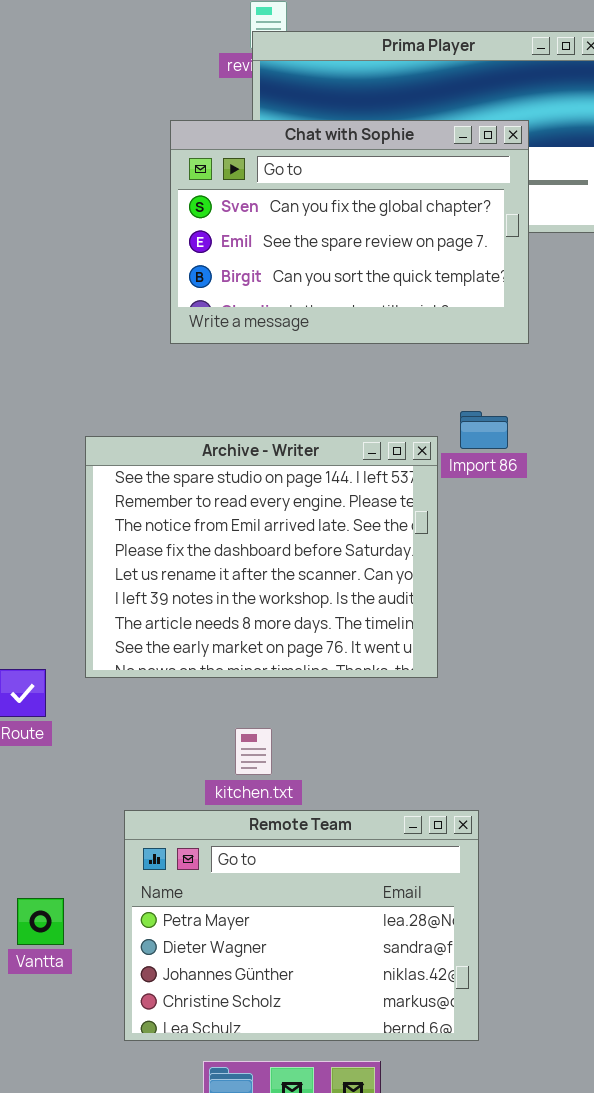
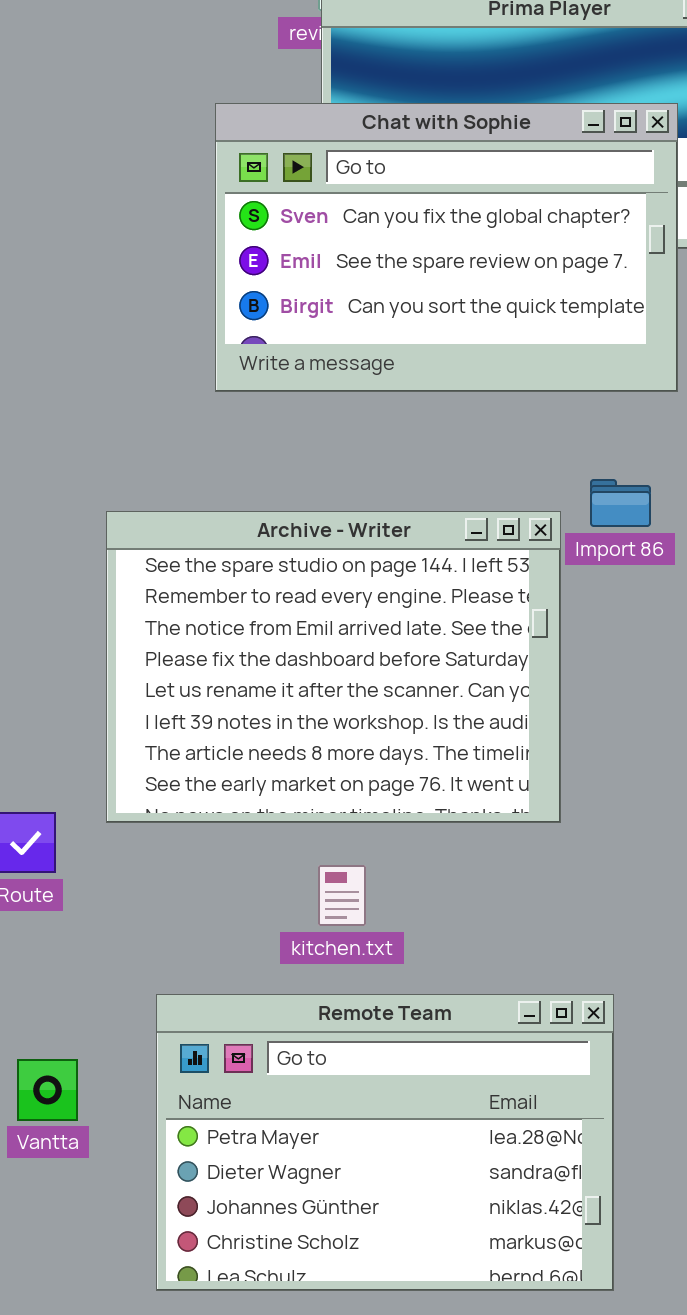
kitchen.txt: [235,728,272,775] -> [318,865,366,926], moved
Vantta: [17,898,64,945] -> [17,1059,78,1121], moved

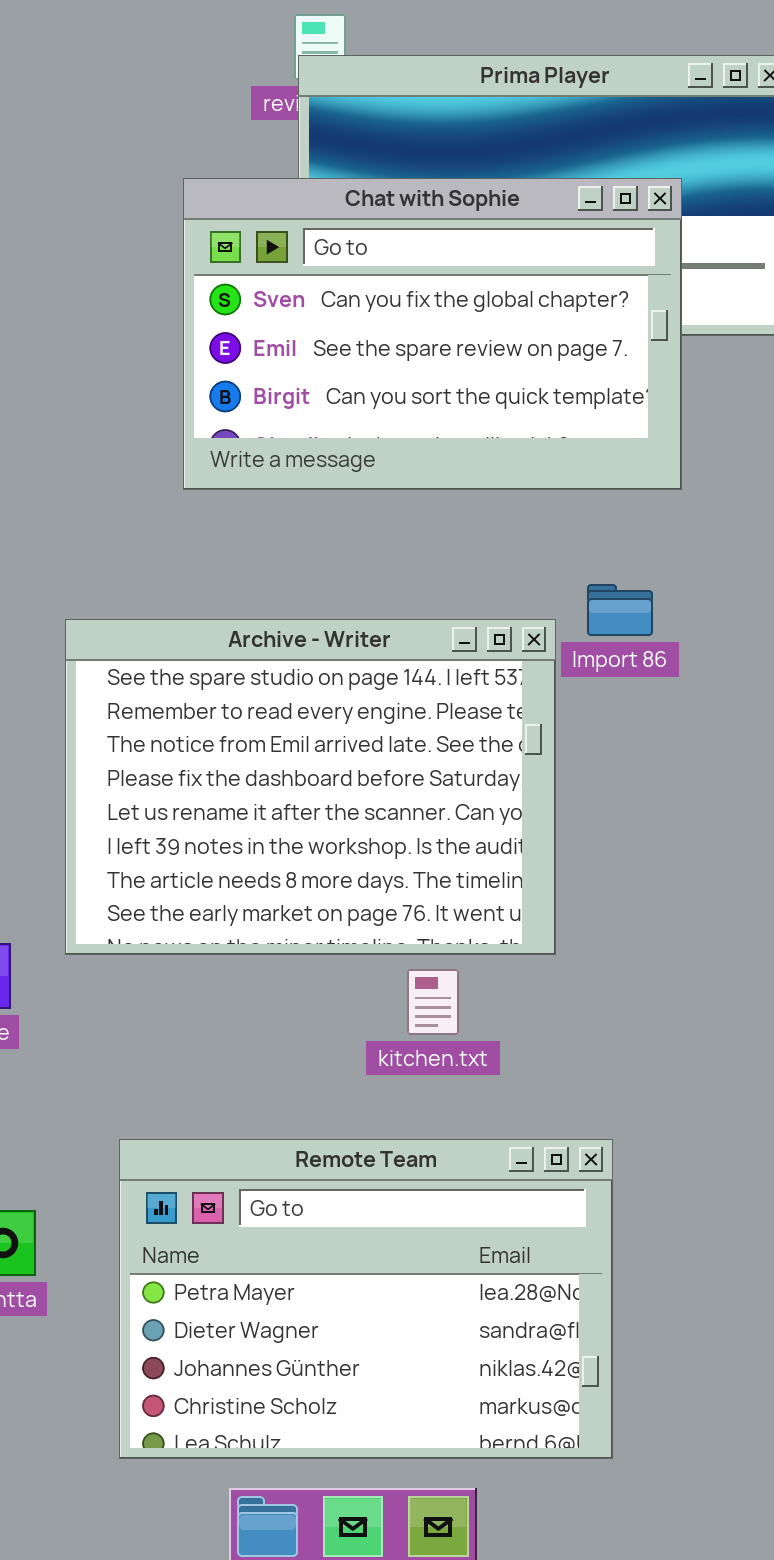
kitchen.txt: [318,865,366,926] -> [407,969,459,1035], moved

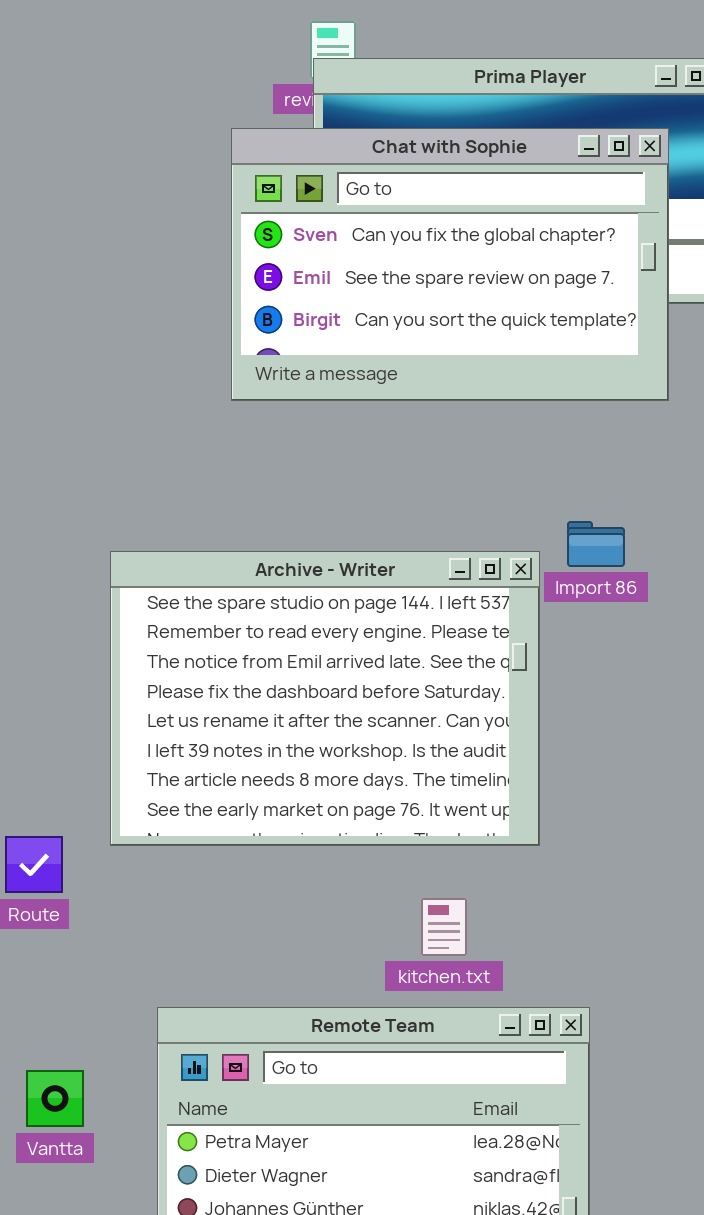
Chat with Sophie: [183,178,682,490] -> [231,128,669,401], moved
kitchen.txt: [407,969,459,1035] -> [421,898,467,956], moved

